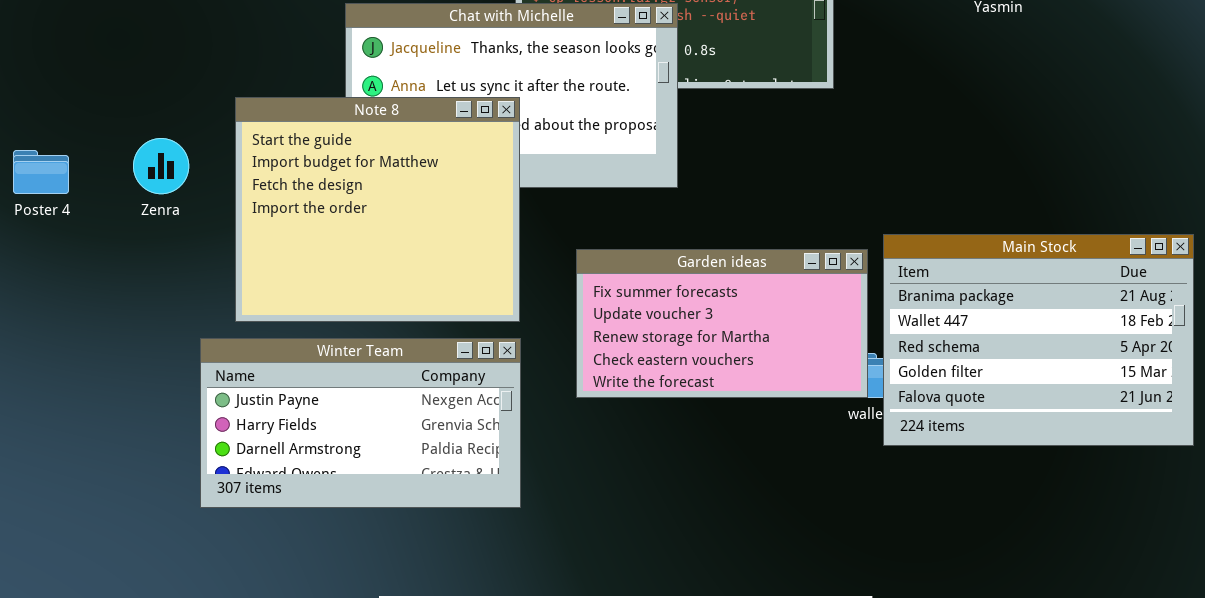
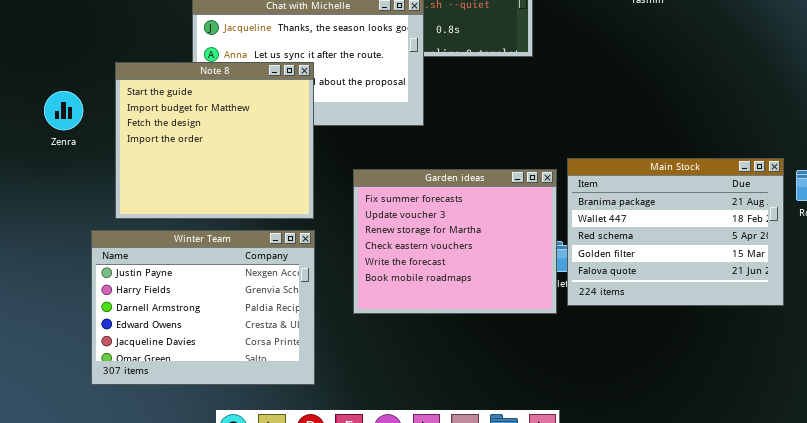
Garden ideas: [576,249,868,398] -> [353,169,557,314], resized
Winter Team: [200,338,521,508] -> [91,230,315,385], resized

